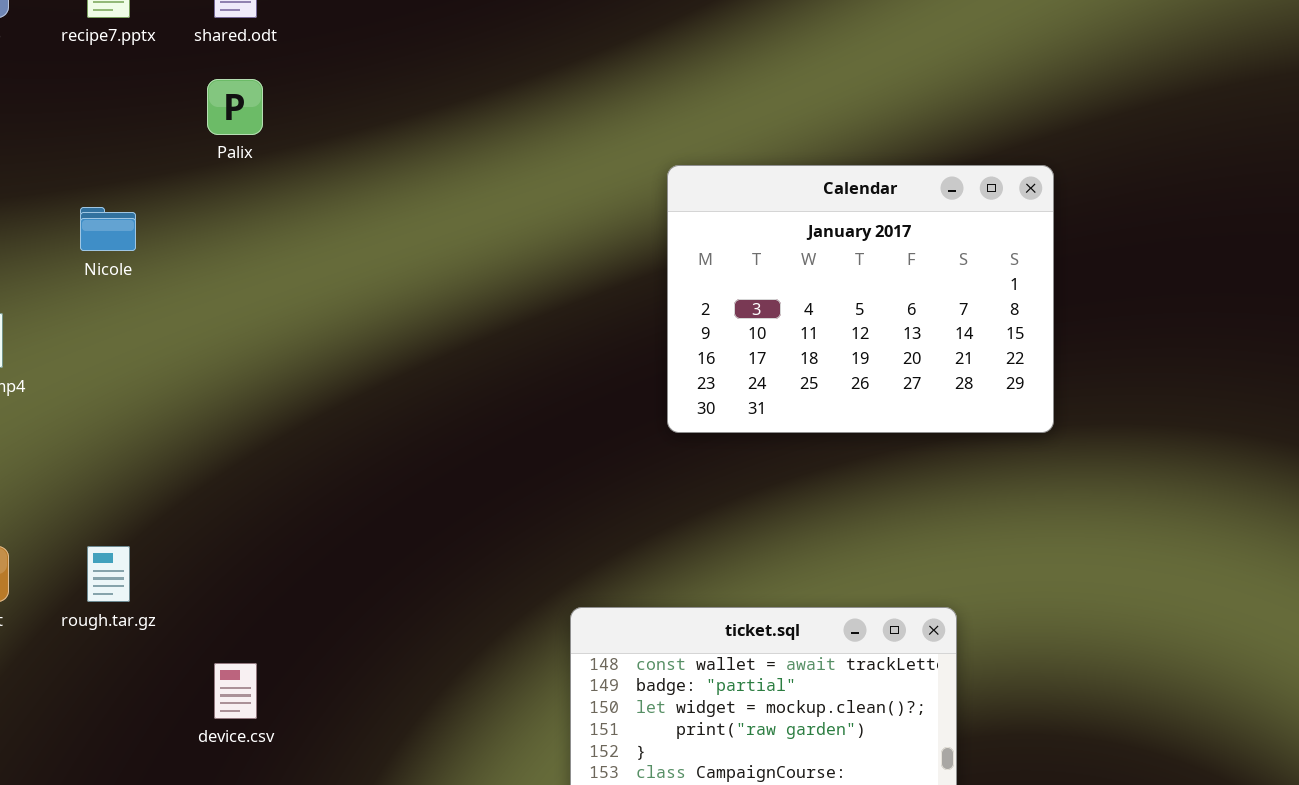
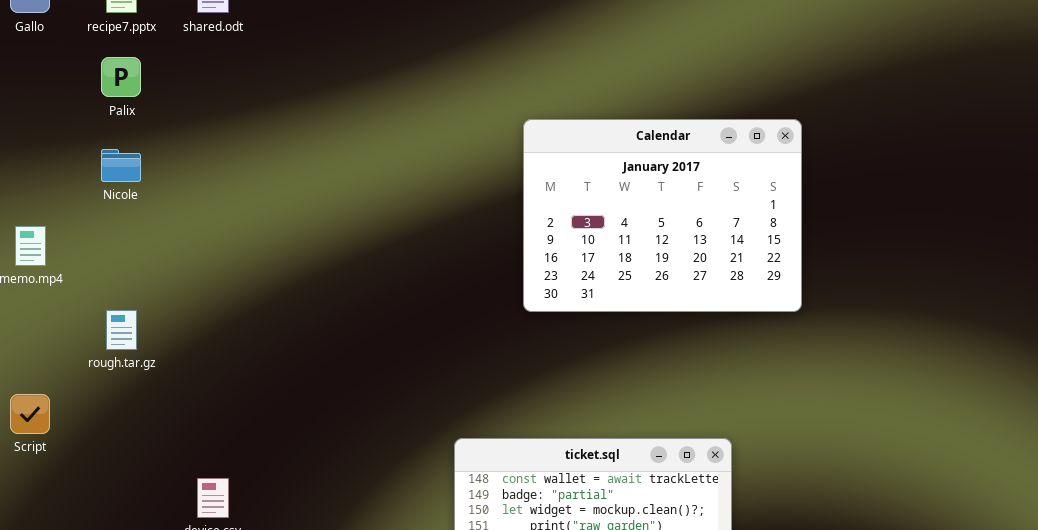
Palix: [207,79,263,135] -> [101,57,141,97], moved
rough.tar.gz: [87,546,130,602] -> [106,310,137,350], moved

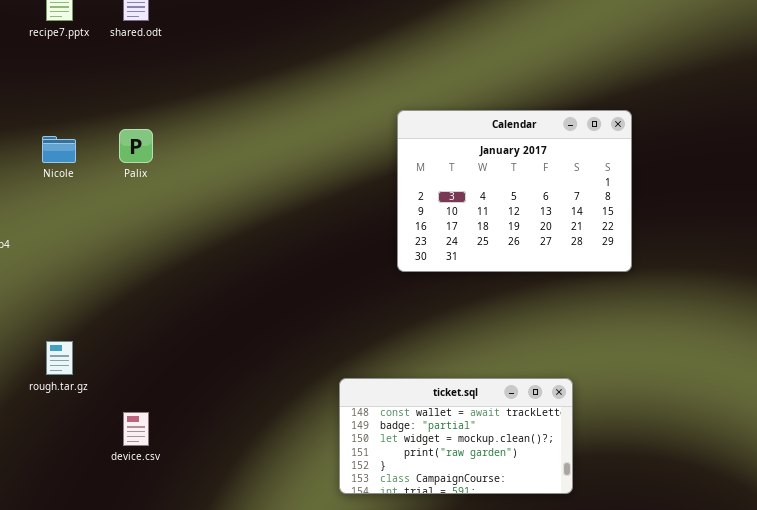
Palix: [101,57,141,97] -> [119,129,153,163], moved
rough.tar.gz: [106,310,137,350] -> [46,341,73,375], moved

